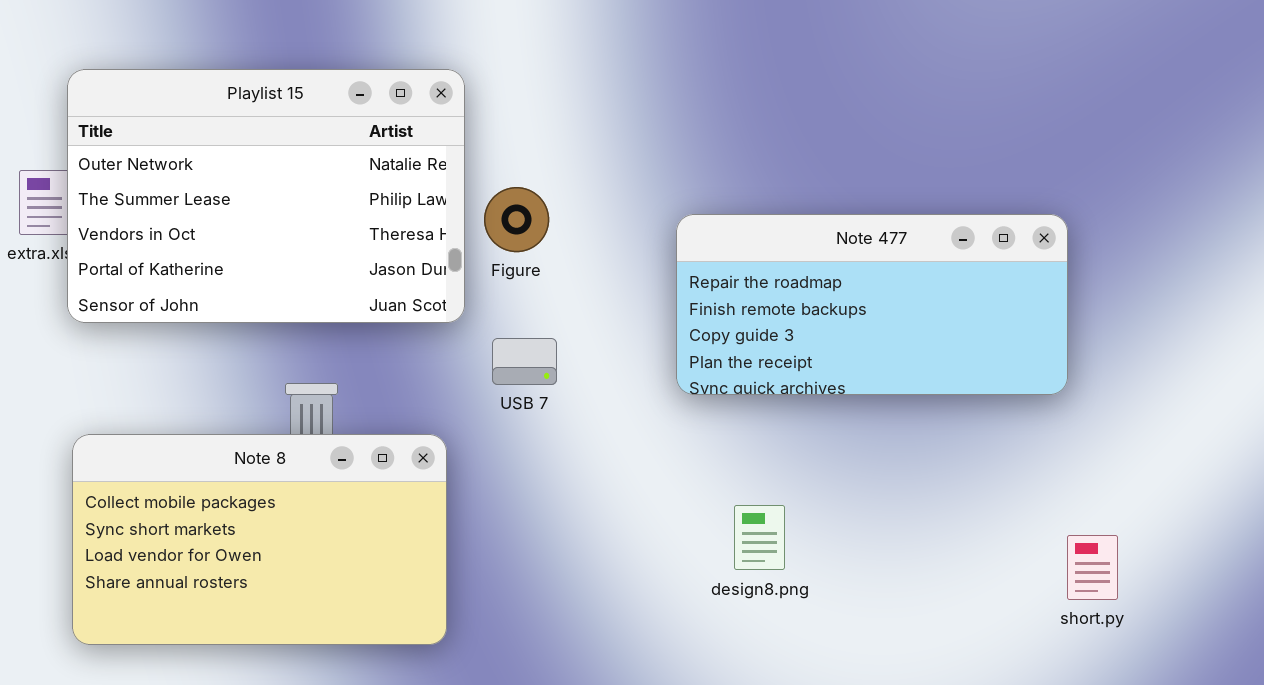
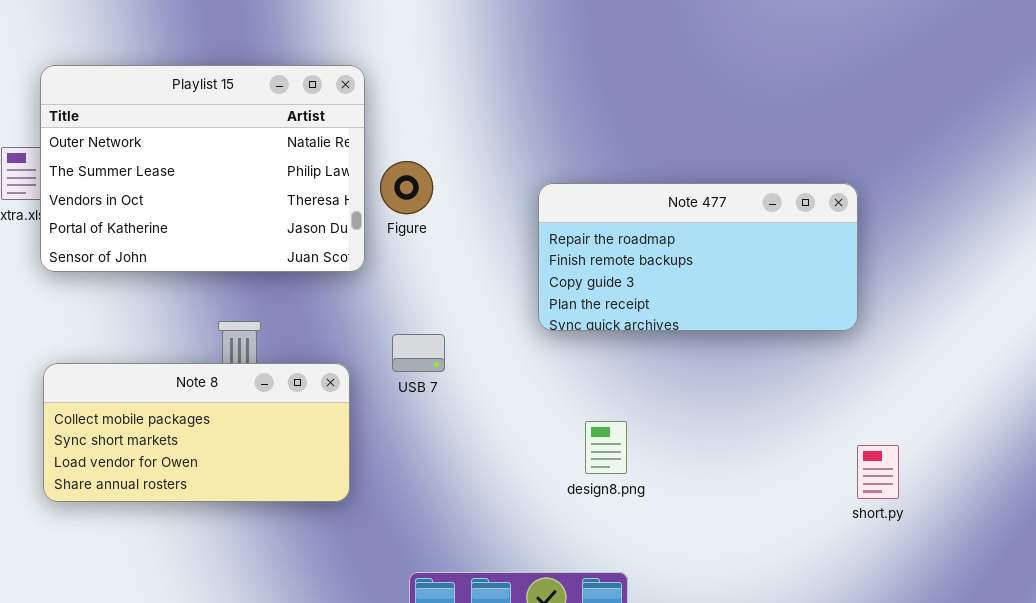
USB 7: [492,338,557,385] -> [392,334,445,372], moved
Note 8: [72,434,447,645] -> [43,363,350,502], resized

